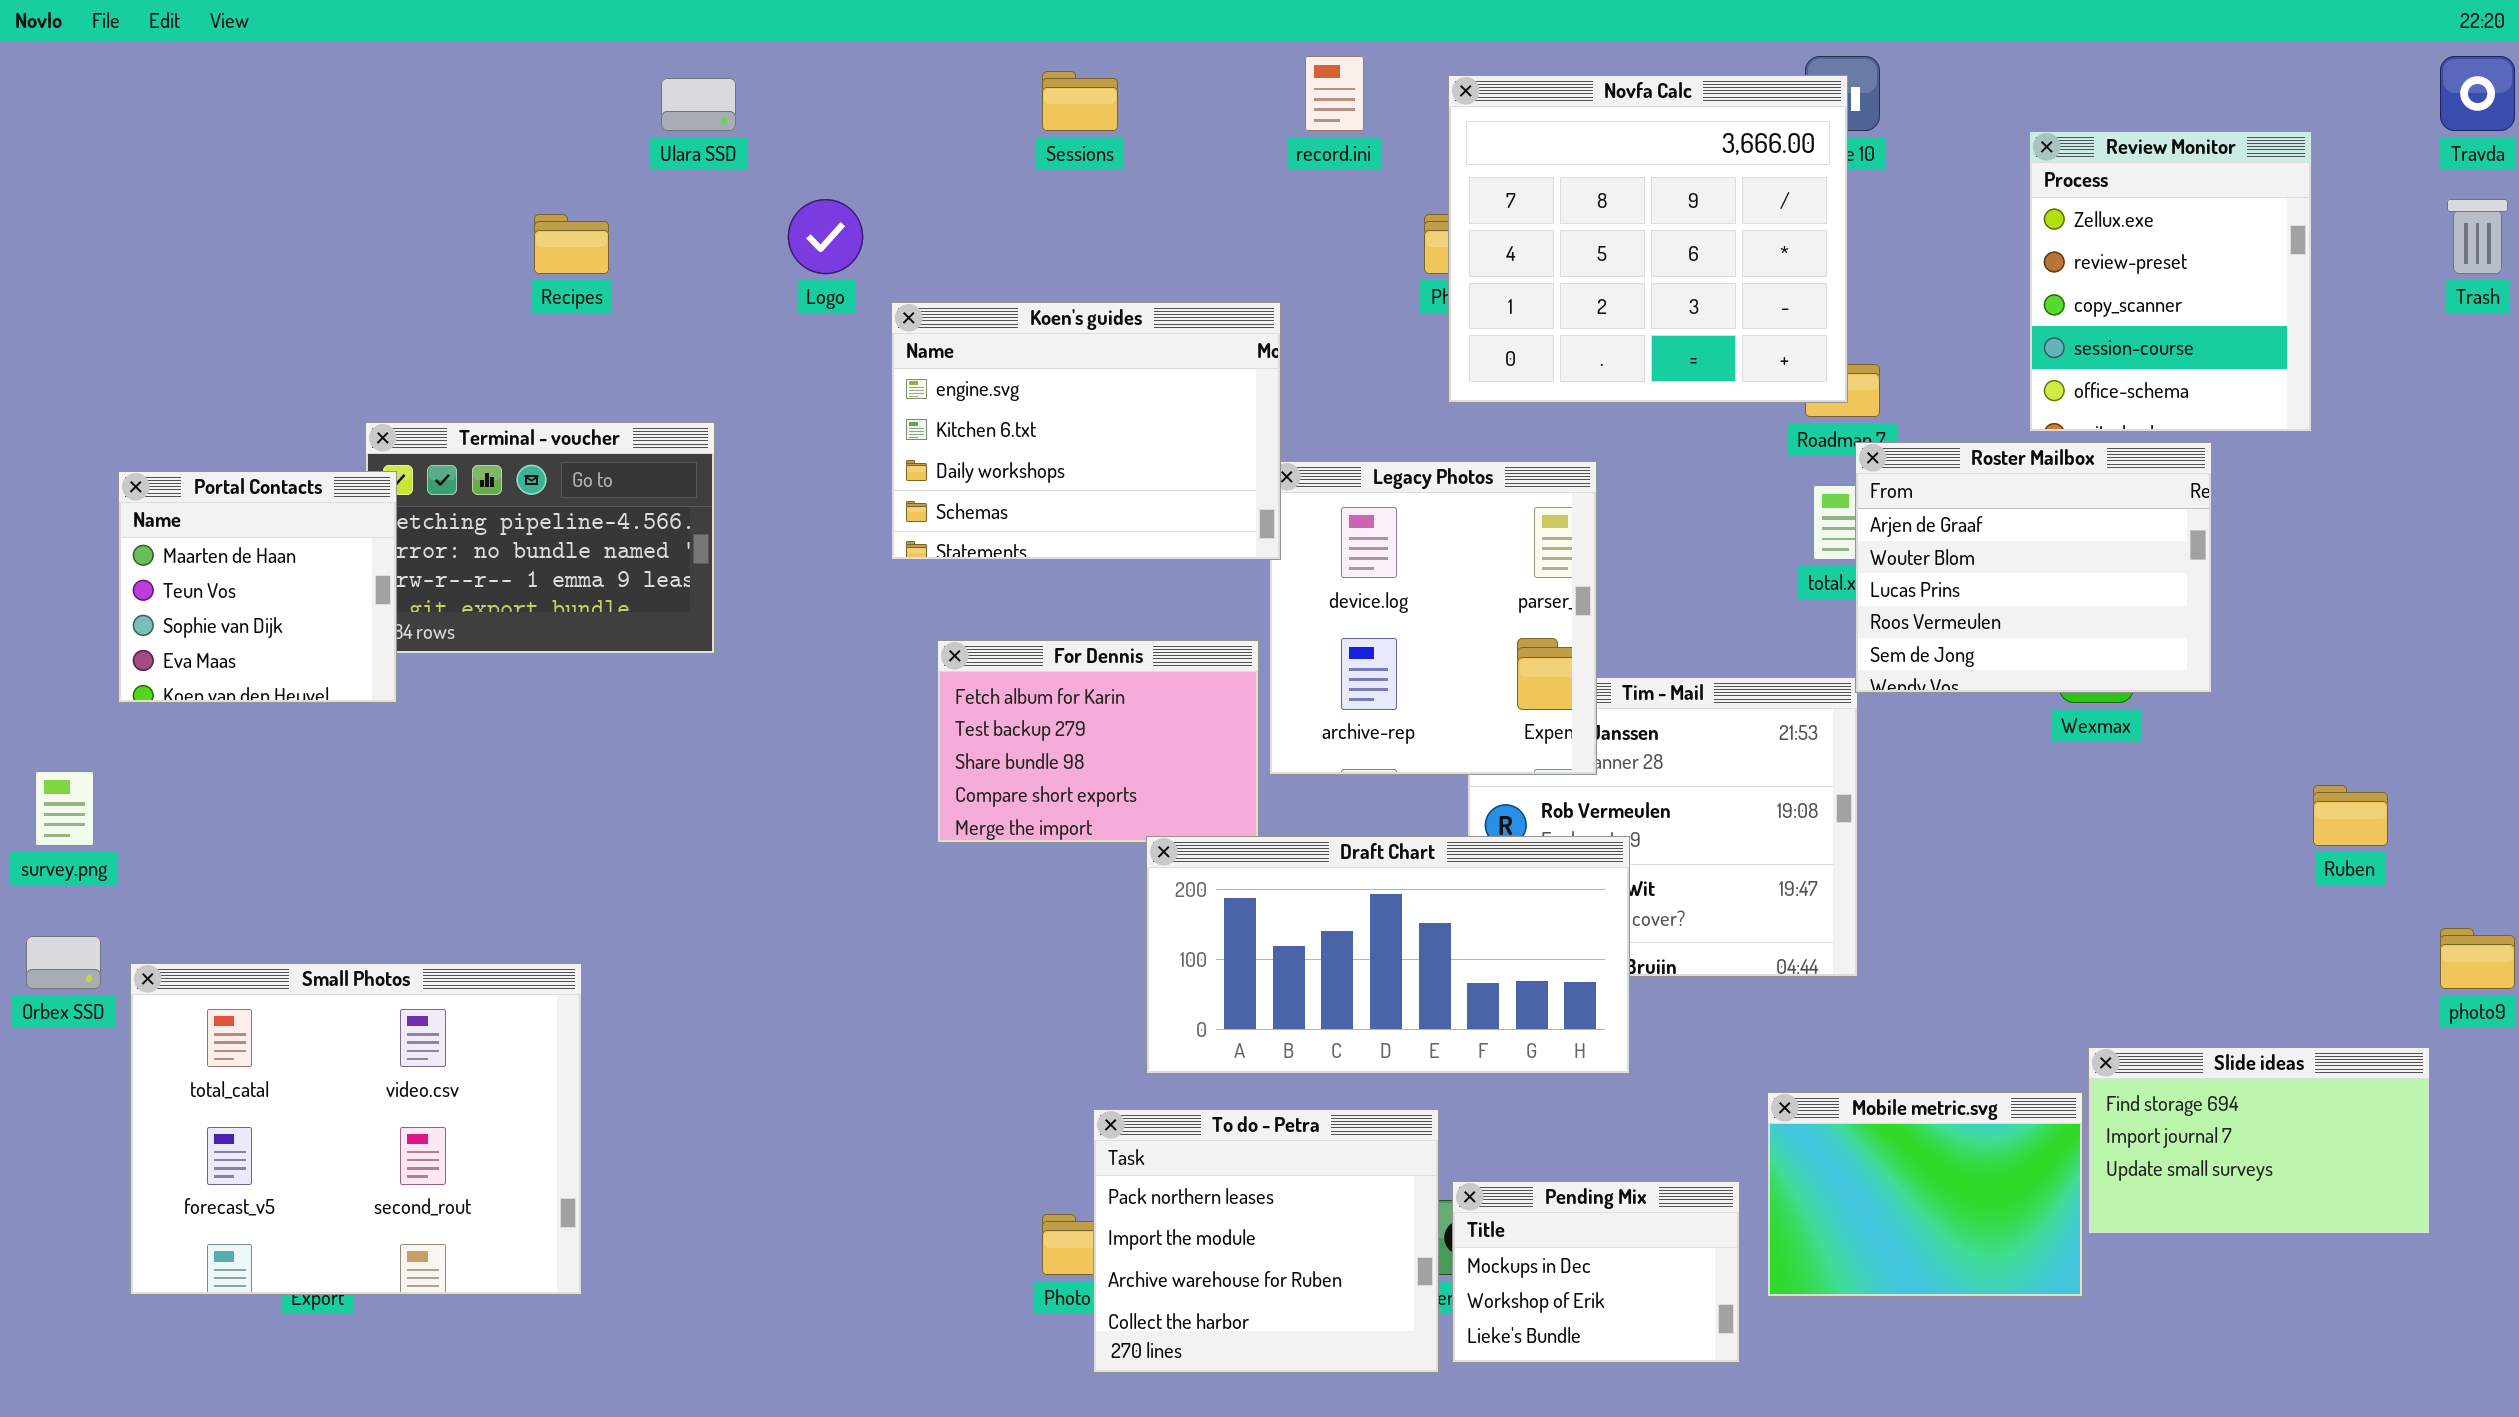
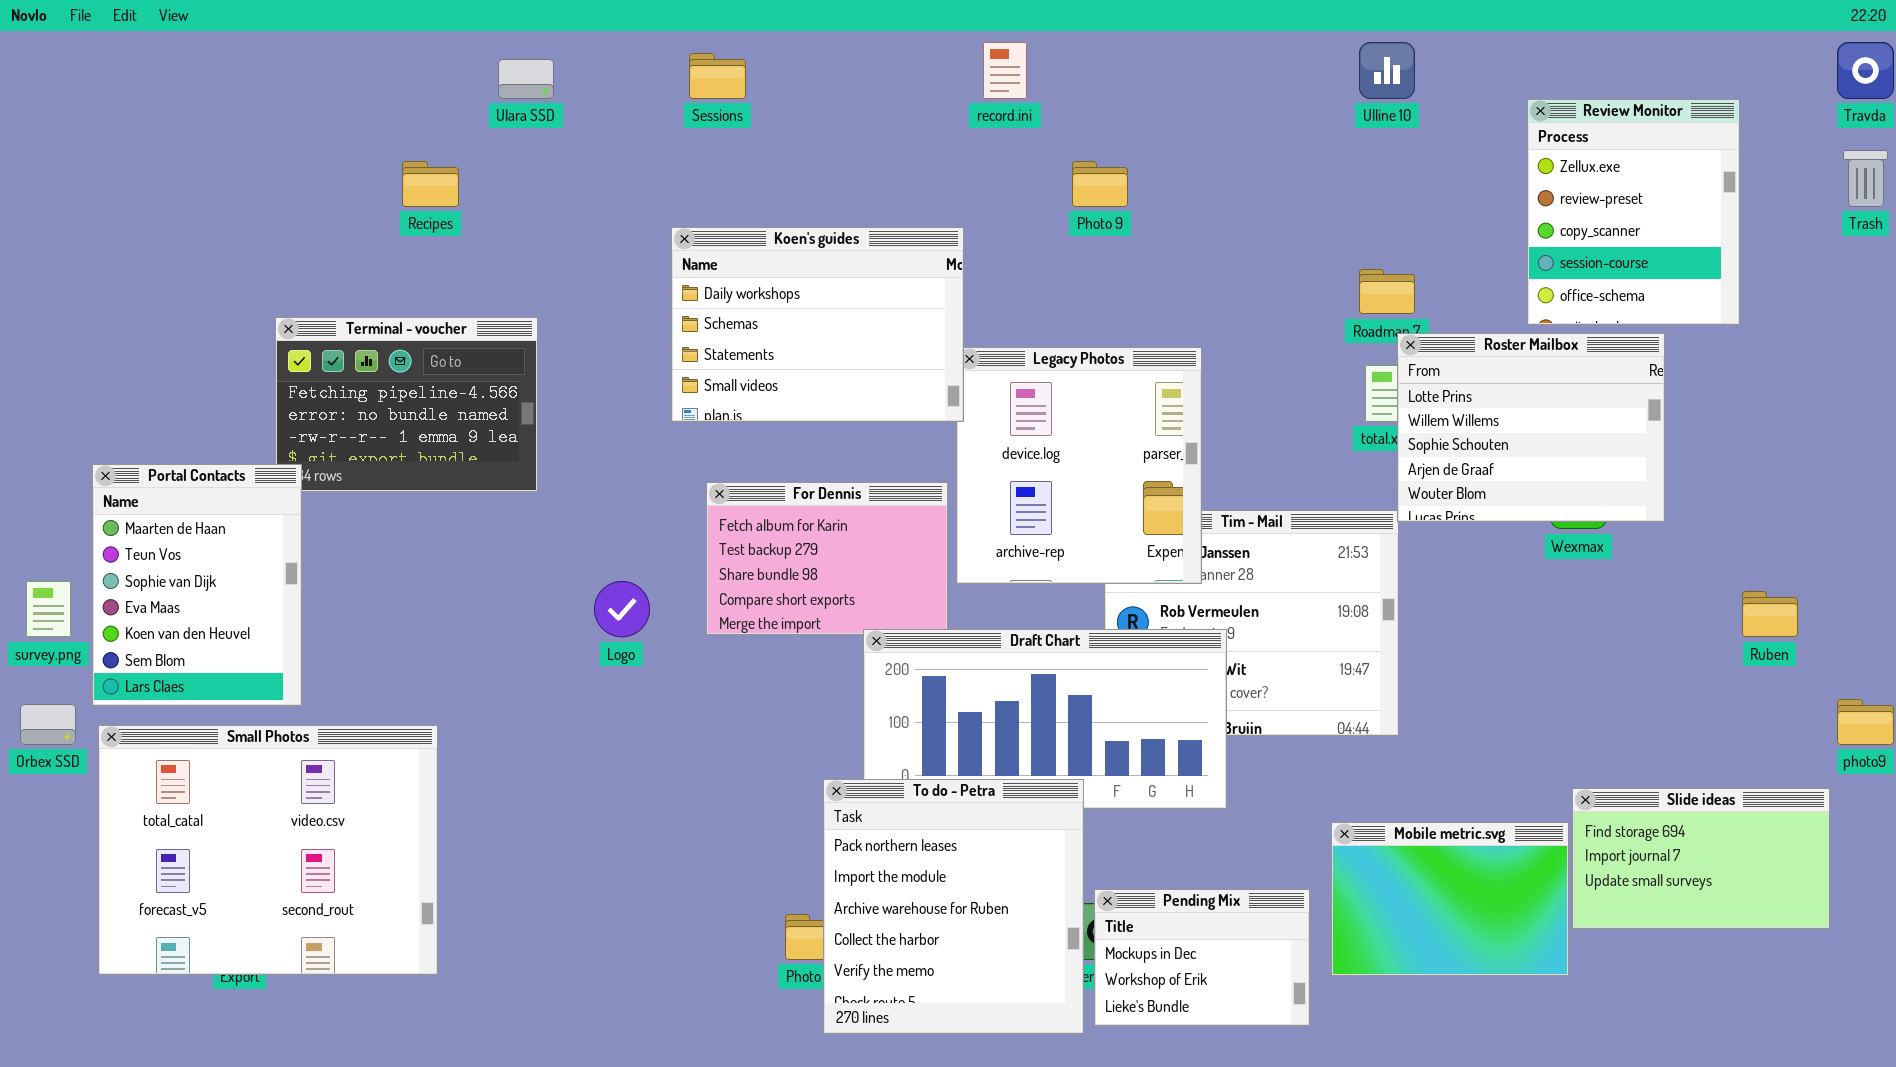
Sessions: [1042,71,1118,131] -> [689,53,746,99], moved
Novfa Calc: [1448,75,1848,403] -> none, closed
Logo: [788,199,863,274] -> [594,581,650,637], moved
Koen's guides: [891,302,1281,560] -> [671,227,964,422], scrolled down 2 rows
Roster Mailbox: [1855,442,2212,693] -> [1397,333,1665,522], scrolled up 3 rows
Portal Contacts: [118,471,397,703] -> [92,464,302,706], moved, resized
To do - Petra: [1093,1109,1439,1373] -> [823,779,1084,1034], resized

